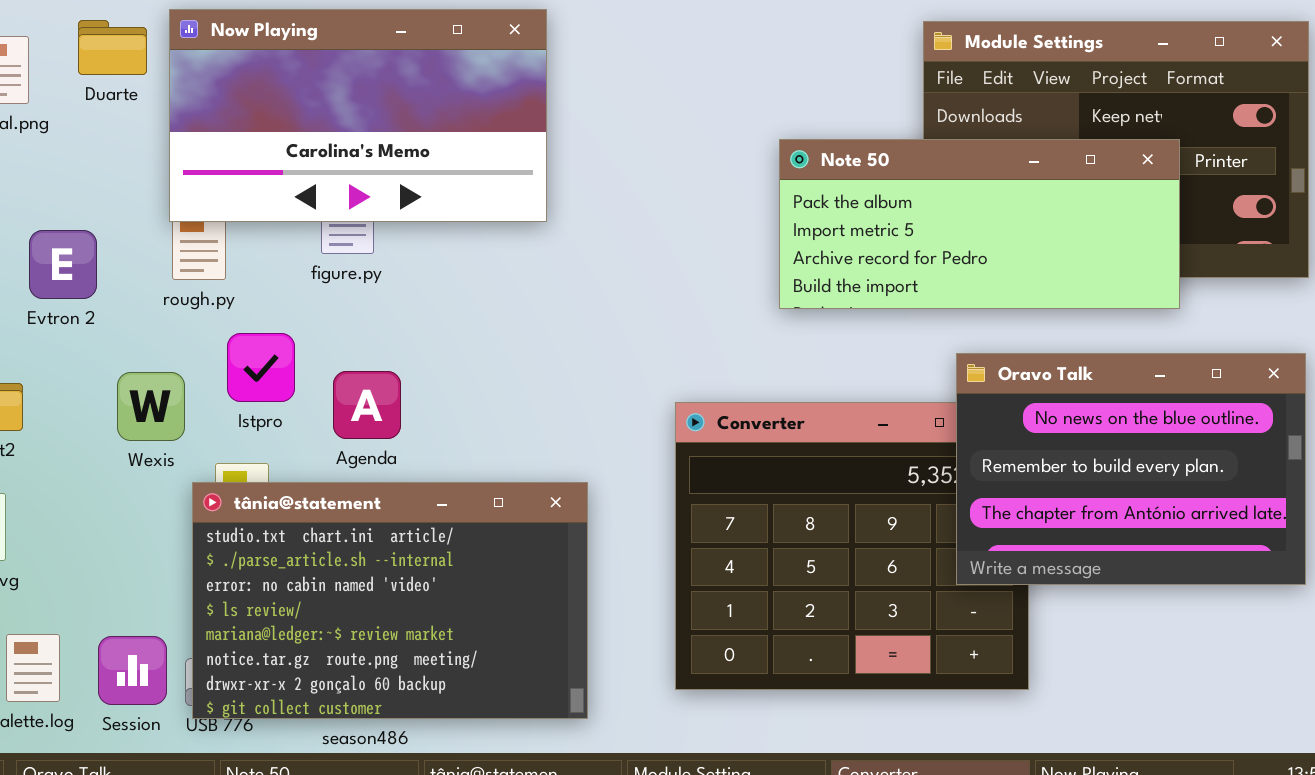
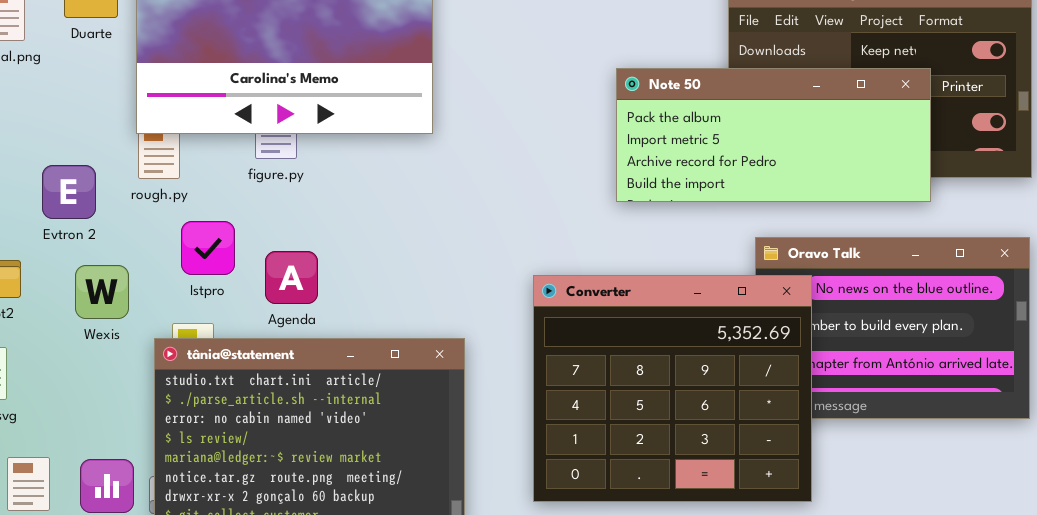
Evtron 2: [29,230,97,299] -> [42,165,96,219], moved
Wexis: [117,372,185,441] -> [75,265,129,319], moved
Converter: [675,402,1029,690] -> [533,275,812,502], raised

